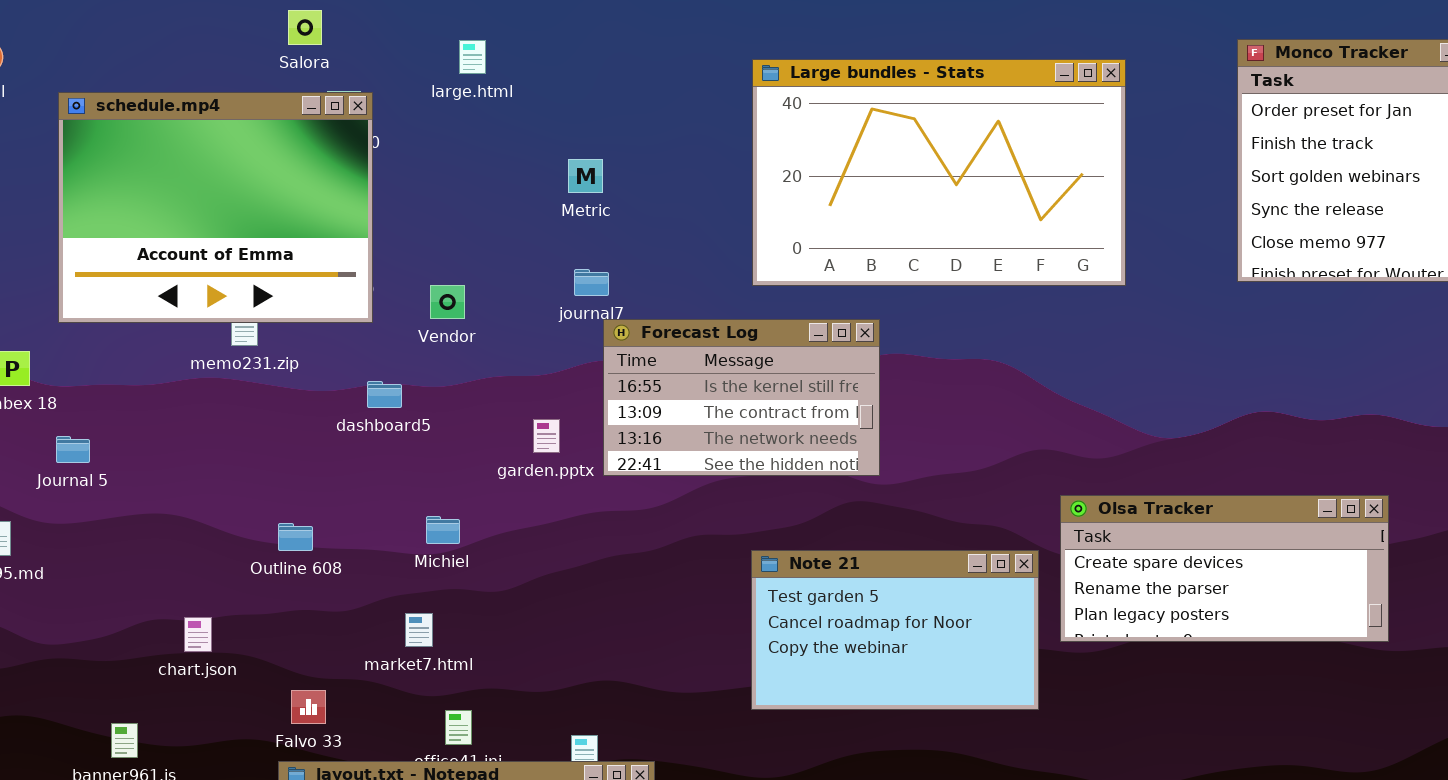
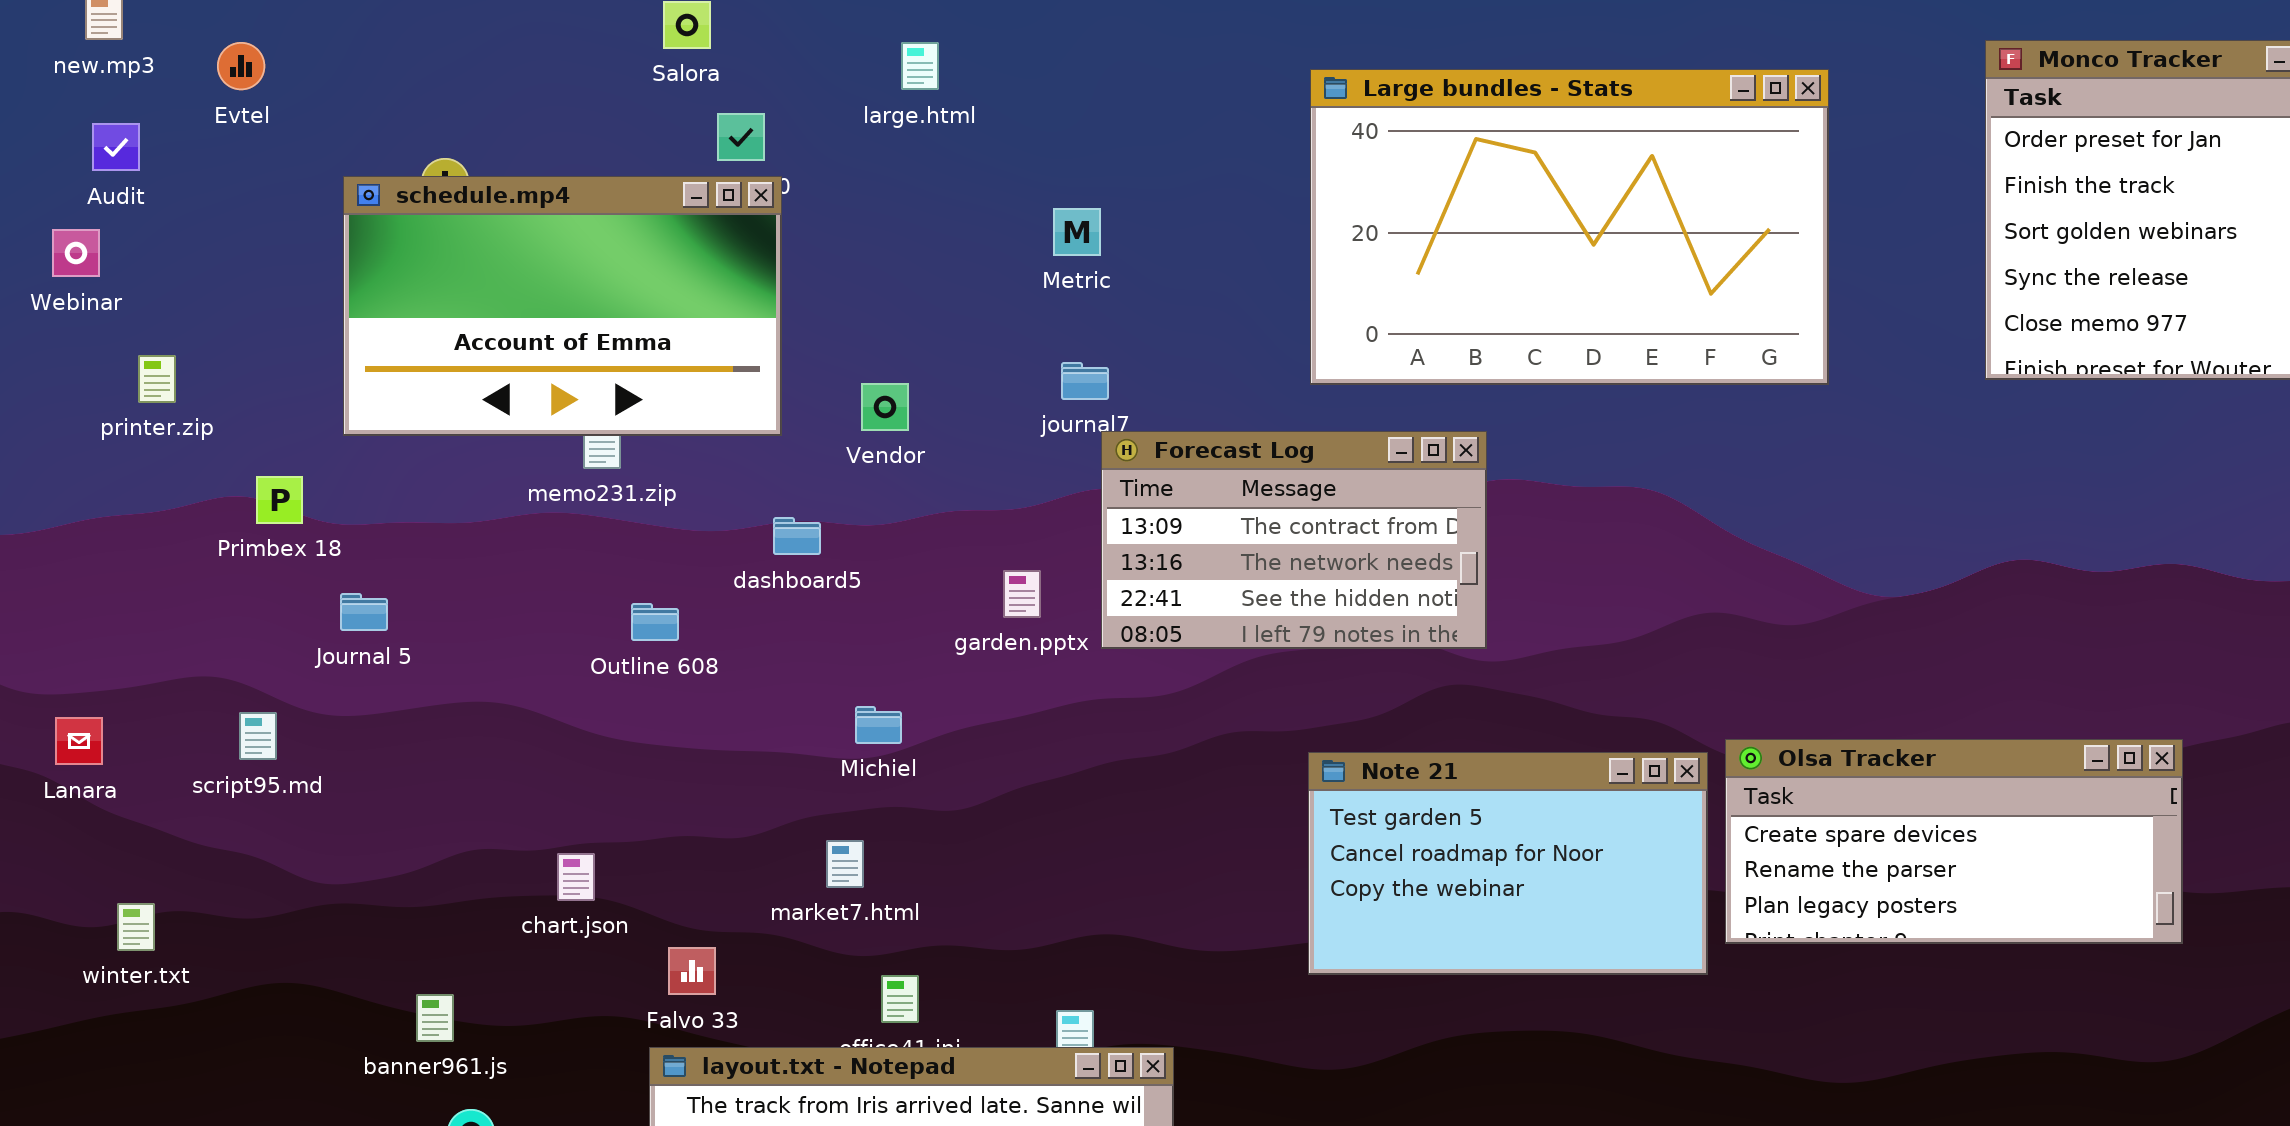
schedule.mp4: [58,92,373,323] -> [343,176,782,436], resized
Forecast Log: [603,319,880,476] -> [1101,431,1487,649], scrolled down 1 row
Olsa Tracker: [1060,495,1389,642] -> [1725,739,2183,944], moved
Outline 608: [278,523,313,551] -> [631,603,679,641], moved
chart.json: [184,617,212,652] -> [557,853,595,901], moved

